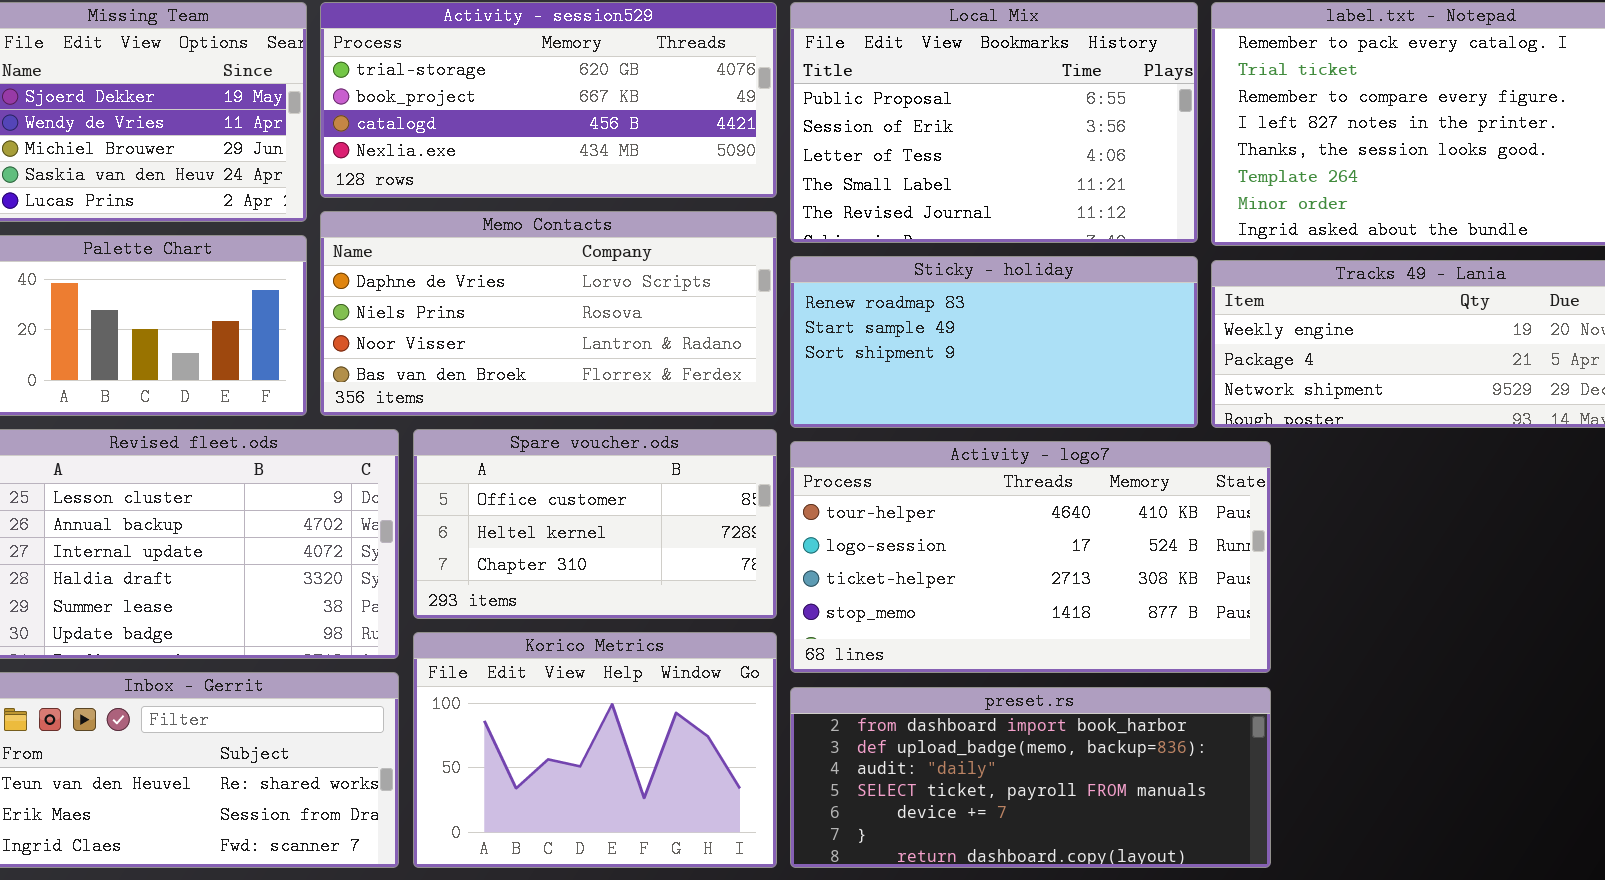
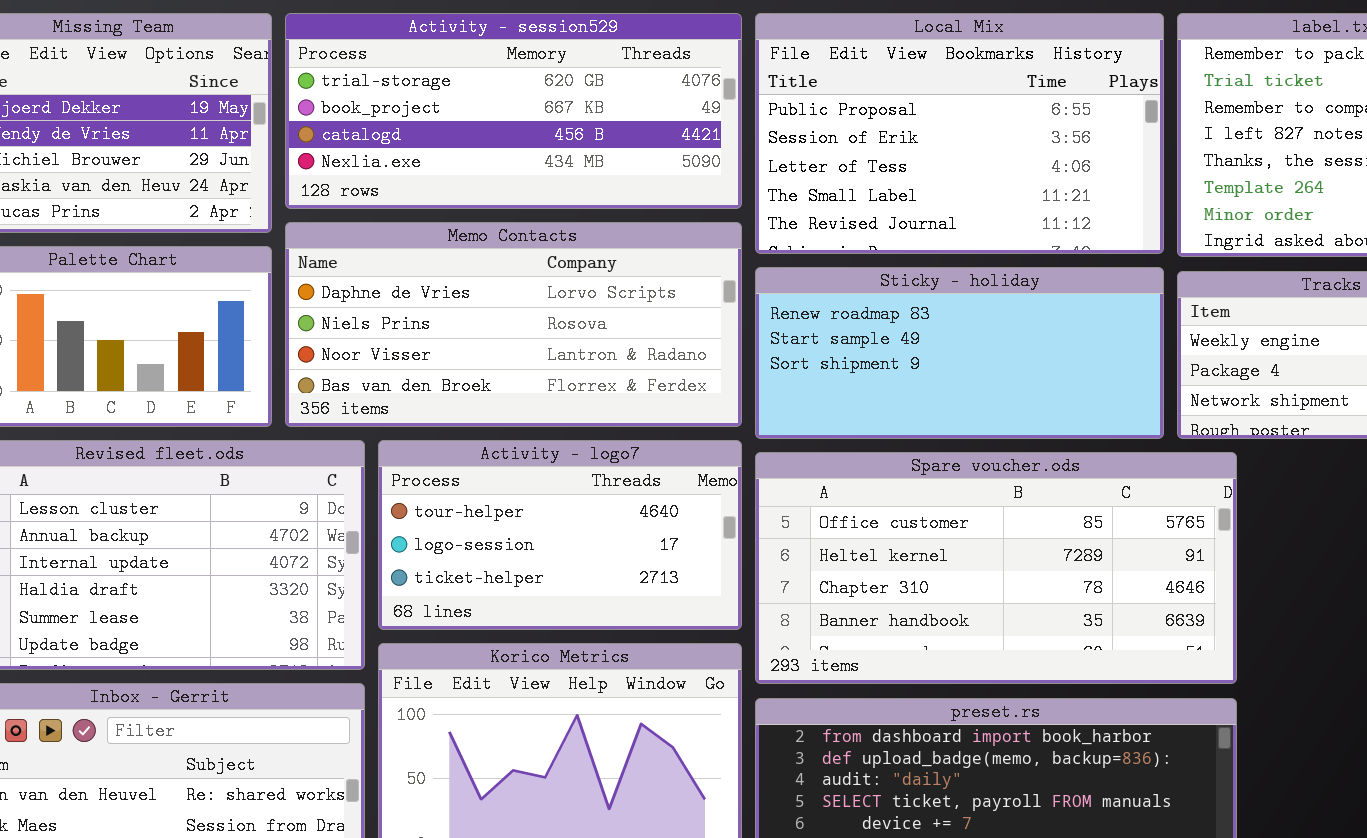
Spare voucher.ods: [413,429,777,619] -> [755,452,1237,684], moved, resized
Activity - logo7: [790,441,1271,673] -> [378,440,742,630], moved, resized

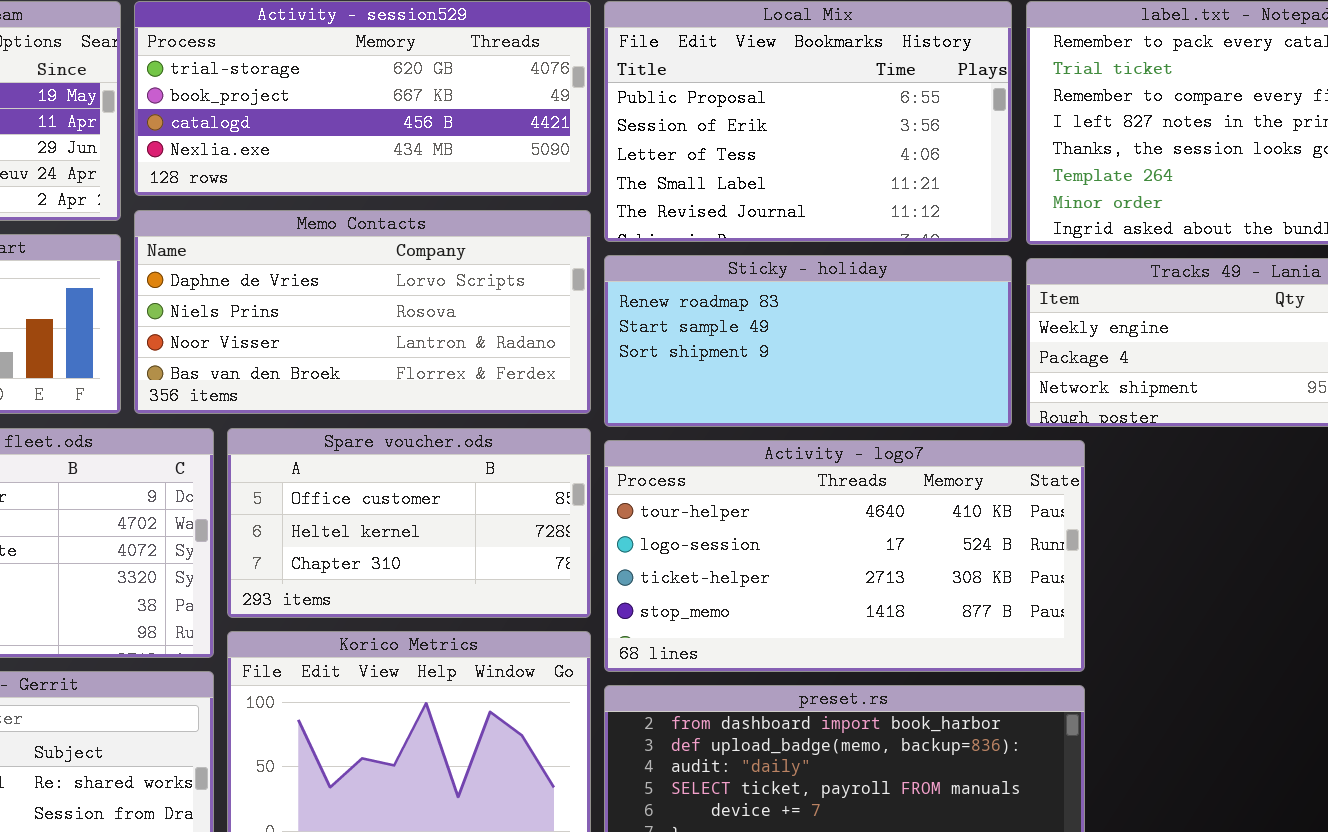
Activity - logo7: [378,440,742,630] -> [604,440,1085,672], moved, resized
Spare voucher.ods: [755,452,1237,684] -> [227,428,591,618], moved, resized

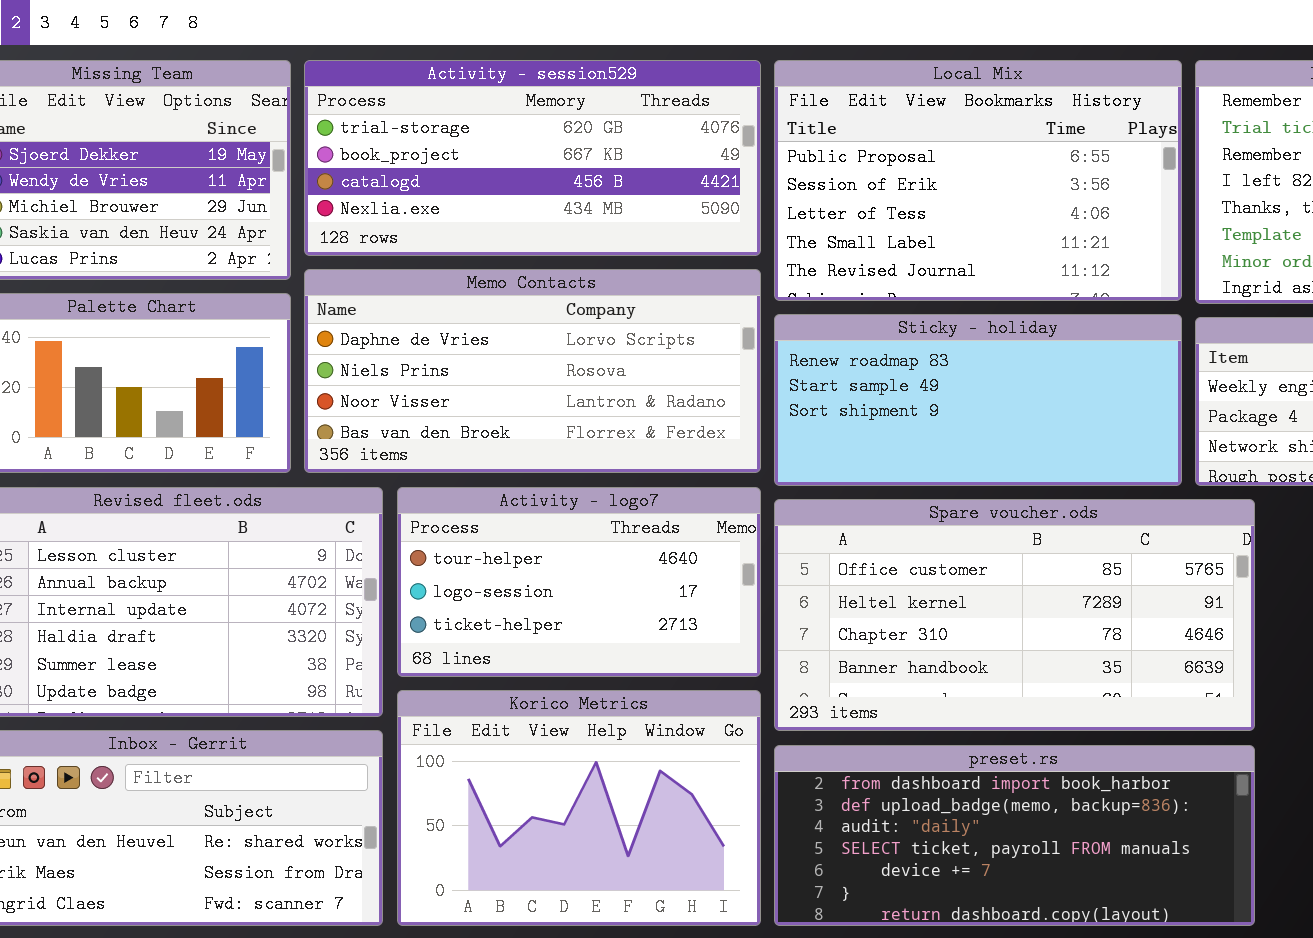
Spare voucher.ods: [227,428,591,618] -> [774,499,1255,731], moved, resized
Activity - logo7: [604,440,1085,672] -> [397,487,761,677], moved, resized

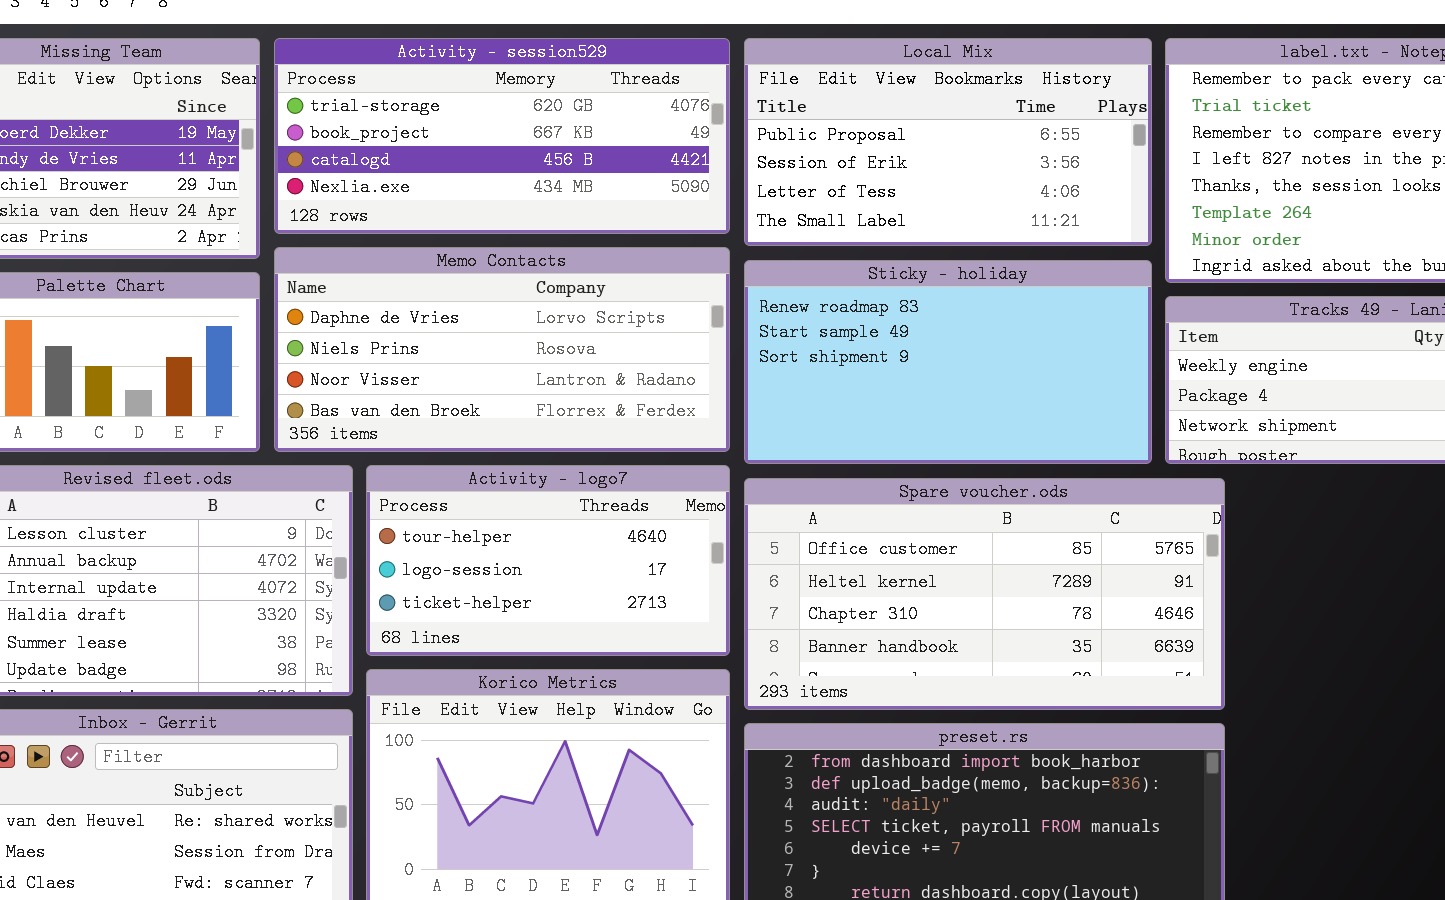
Local Mix: [774,60,1182,301] -> [744,38,1152,246], resized
Sticky - holiday: [774,314,1182,486] -> [744,260,1152,464], resized

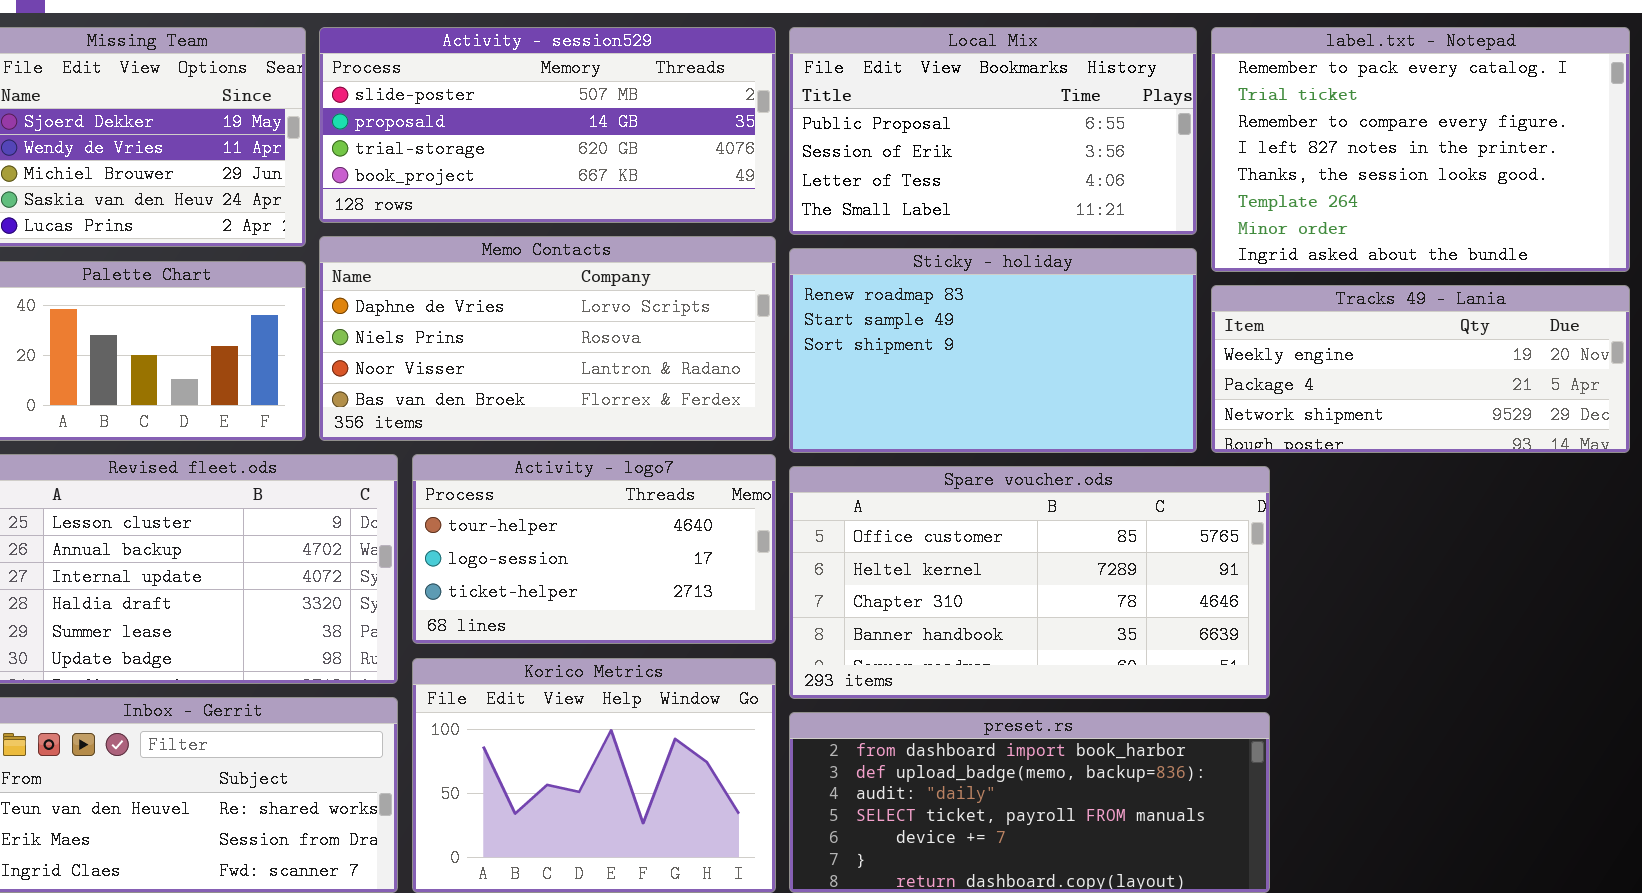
Activity - session529: [274,38,730,234] -> [319,27,776,223], scrolled up 2 rows

